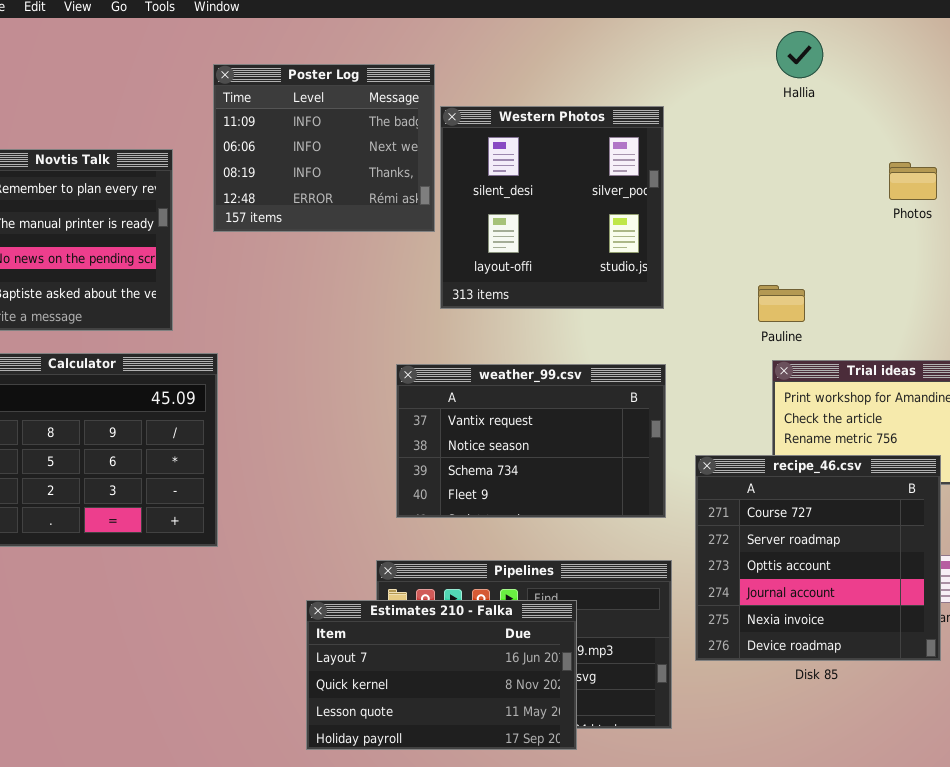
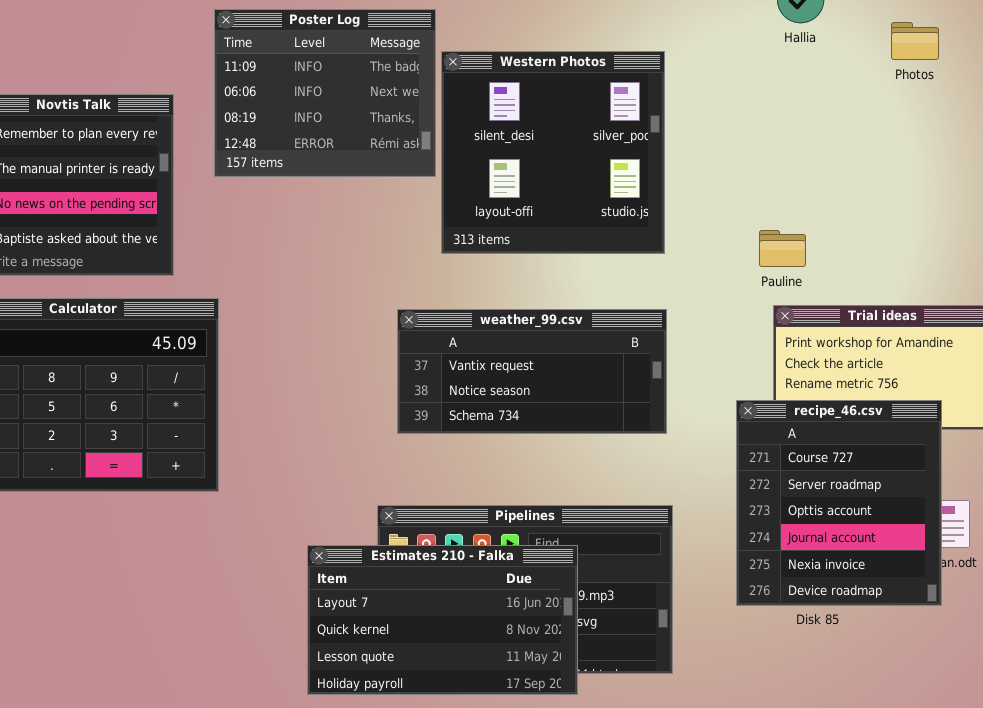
Photos: [889,162,937,200] -> [891,22,939,60], moved
weather_99.csv: [396,364,666,518] -> [397,309,667,434], resized
recipe_46.csv: [695,455,941,661] -> [736,400,942,606], resized

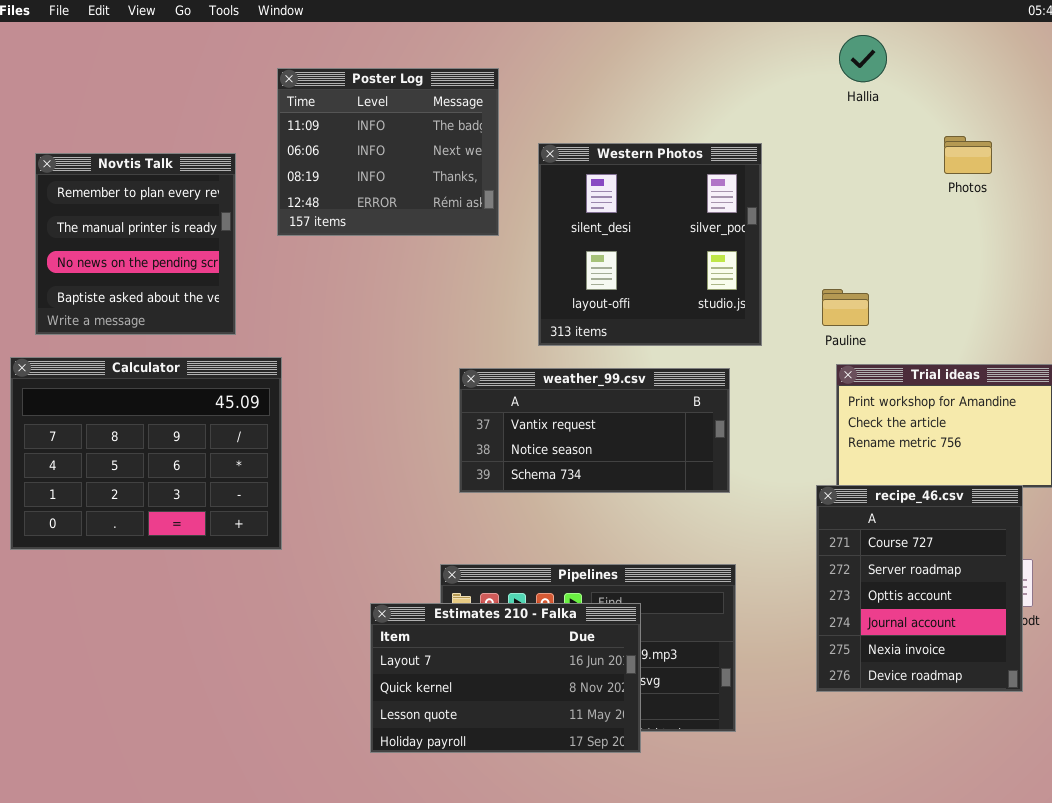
Photos: [891,22,939,60] -> [944,136,992,174], moved
Western Photos: [441,51,665,254] -> [538,143,762,346], moved
recipe_46.csv: [736,400,942,606] -> [816,485,1023,692], moved

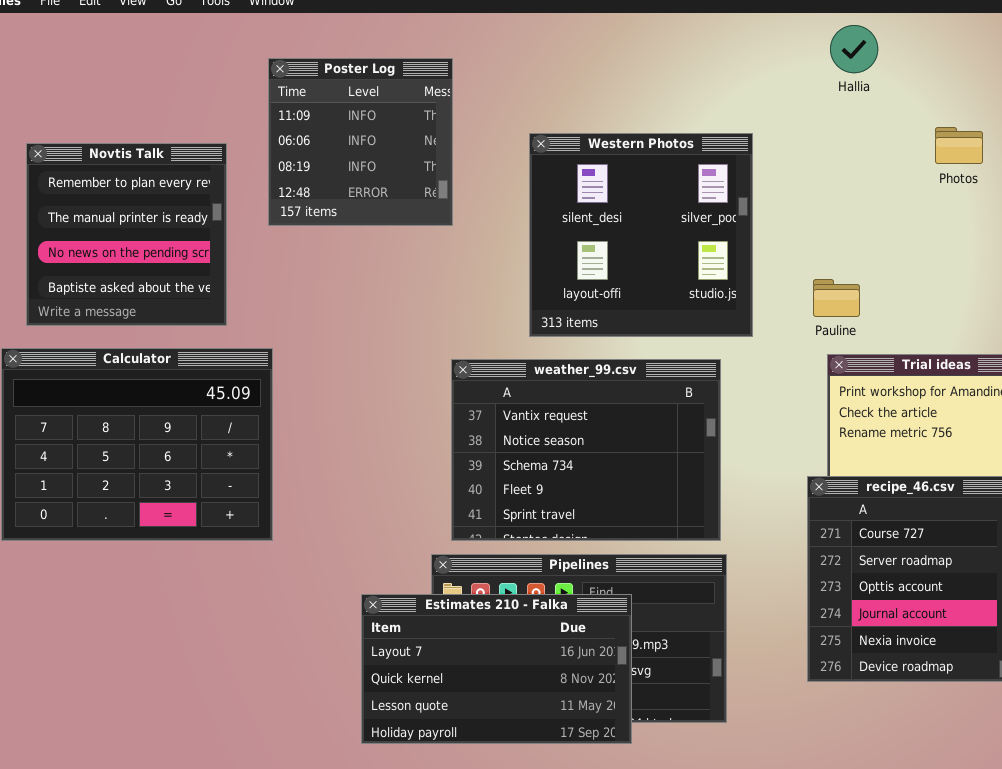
Poster Log: [277,68,499,236] -> [268,58,453,226], resized
weather_99.csv: [459,368,730,493] -> [451,359,721,541], resized

